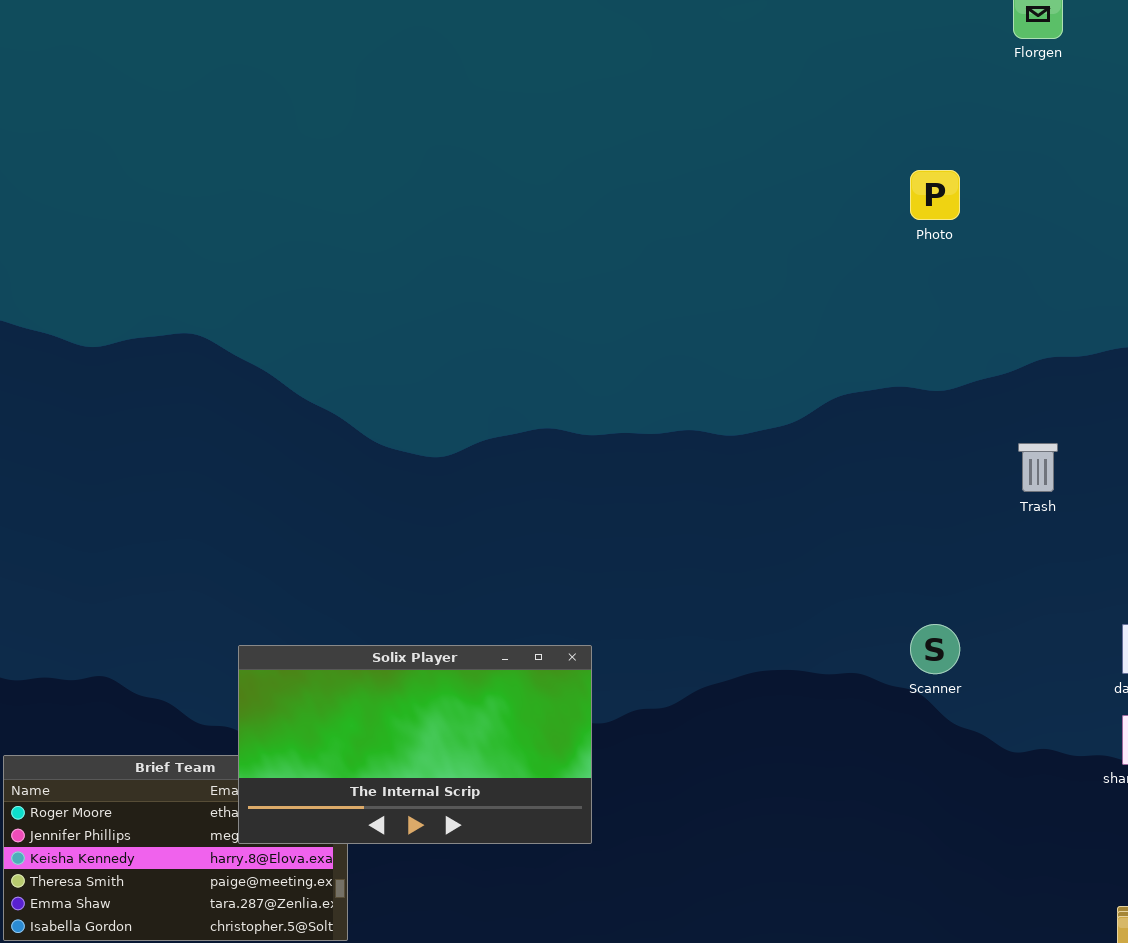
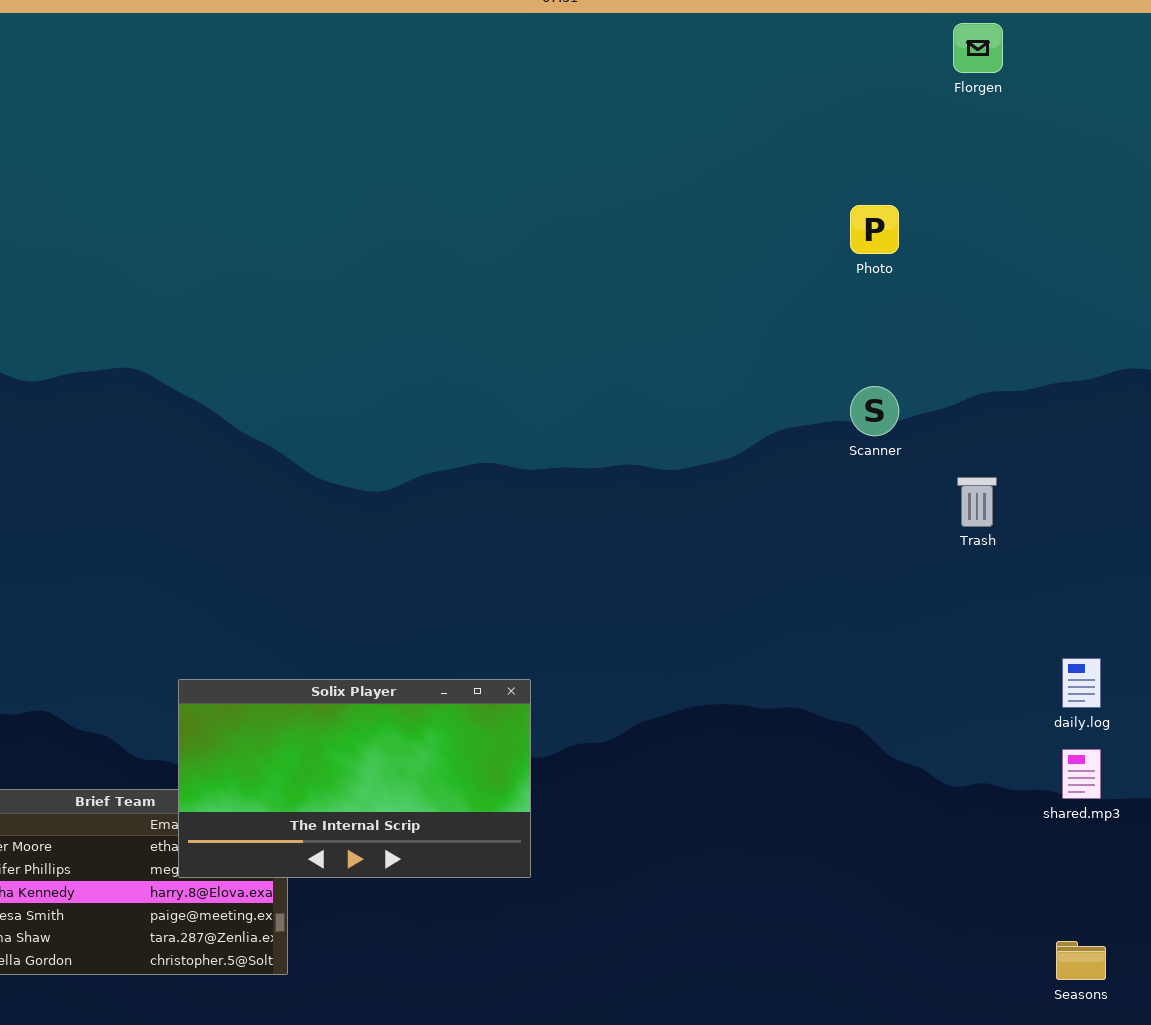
Scanner: [910,624,960,674] -> [850,386,899,436], moved

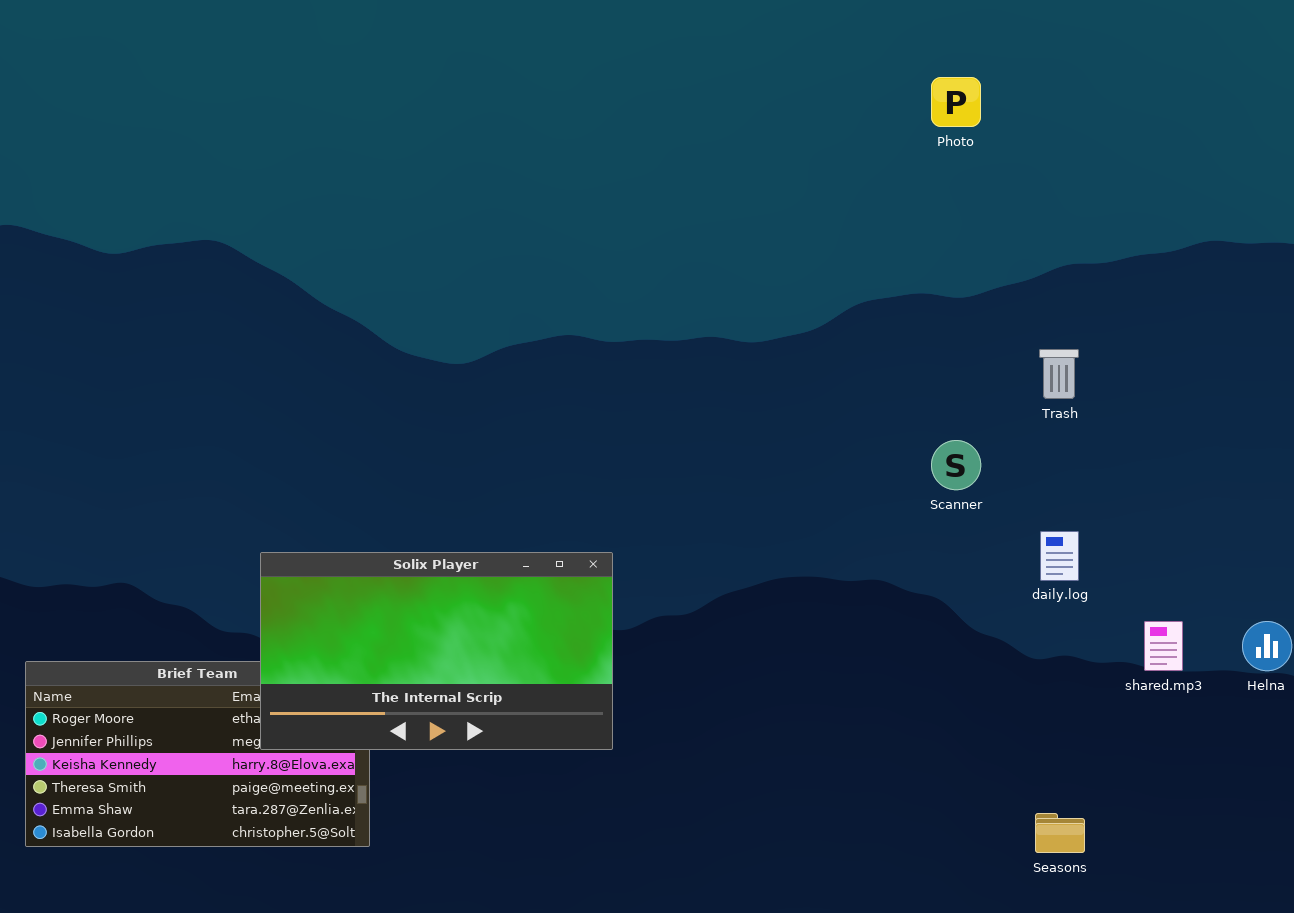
Scanner: [850,386,899,436] -> [931,440,981,490], moved
daily.log: [1062,658,1101,708] -> [1040,531,1079,581], moved
Seasons: [1056,941,1106,980] -> [1035,813,1085,853], moved

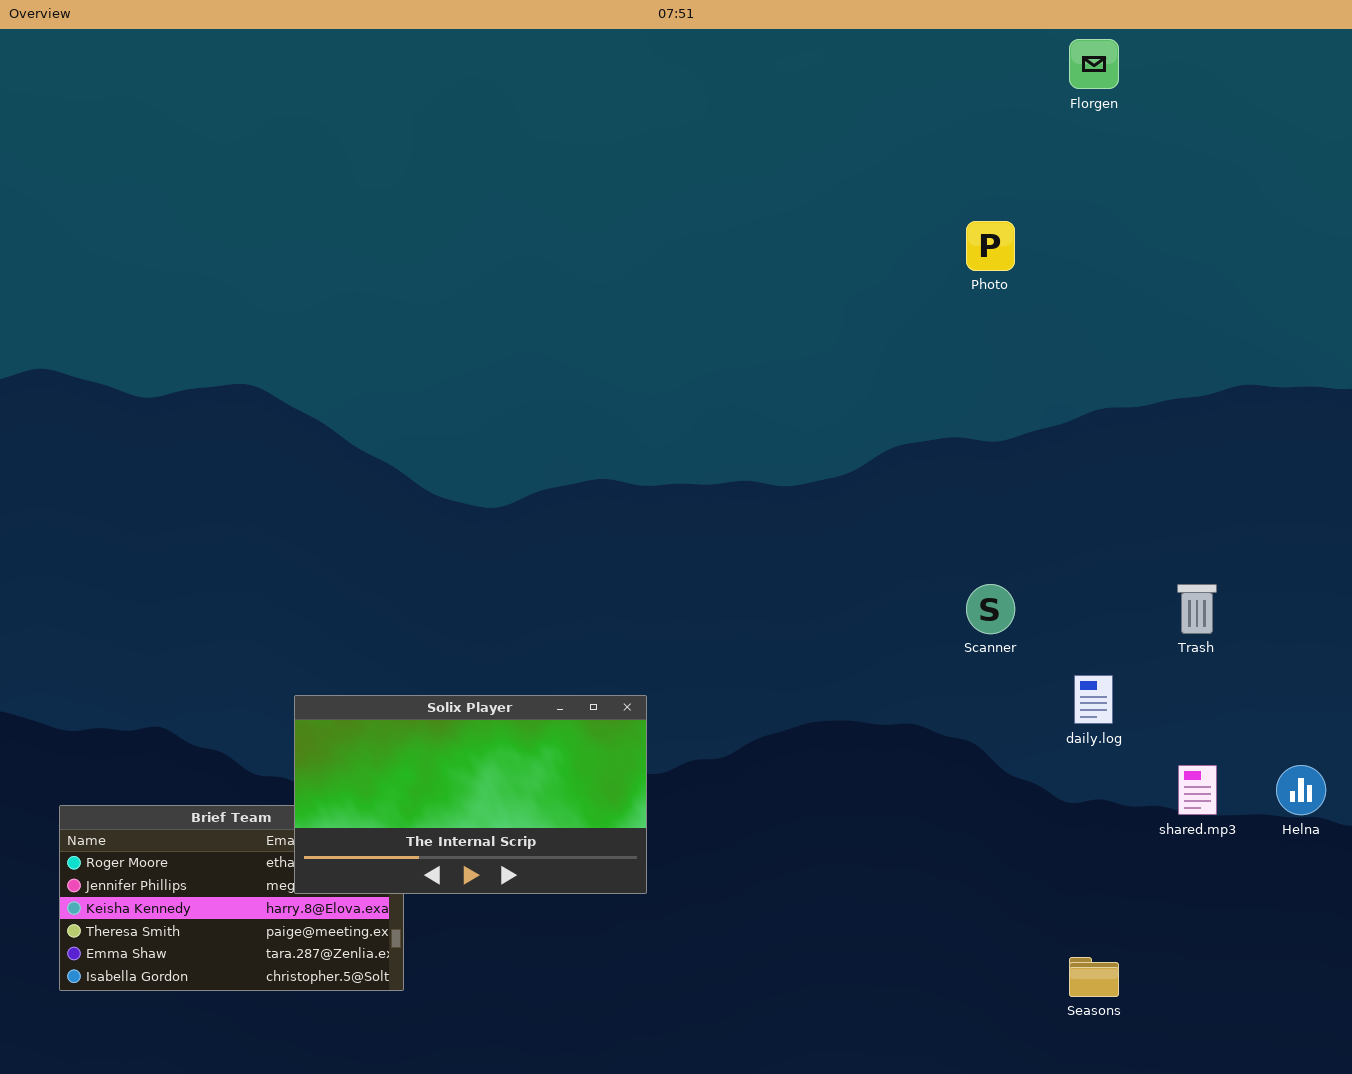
Trash: [1039,349,1079,399] -> [1177,584,1217,634], moved

